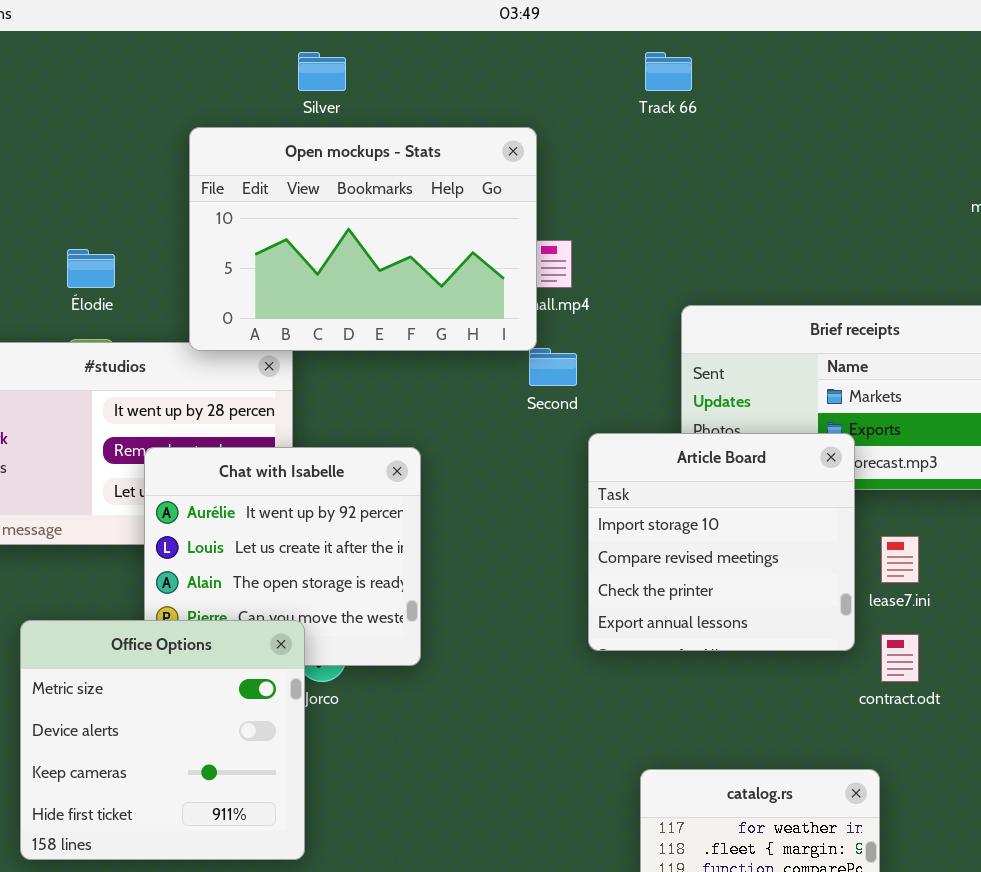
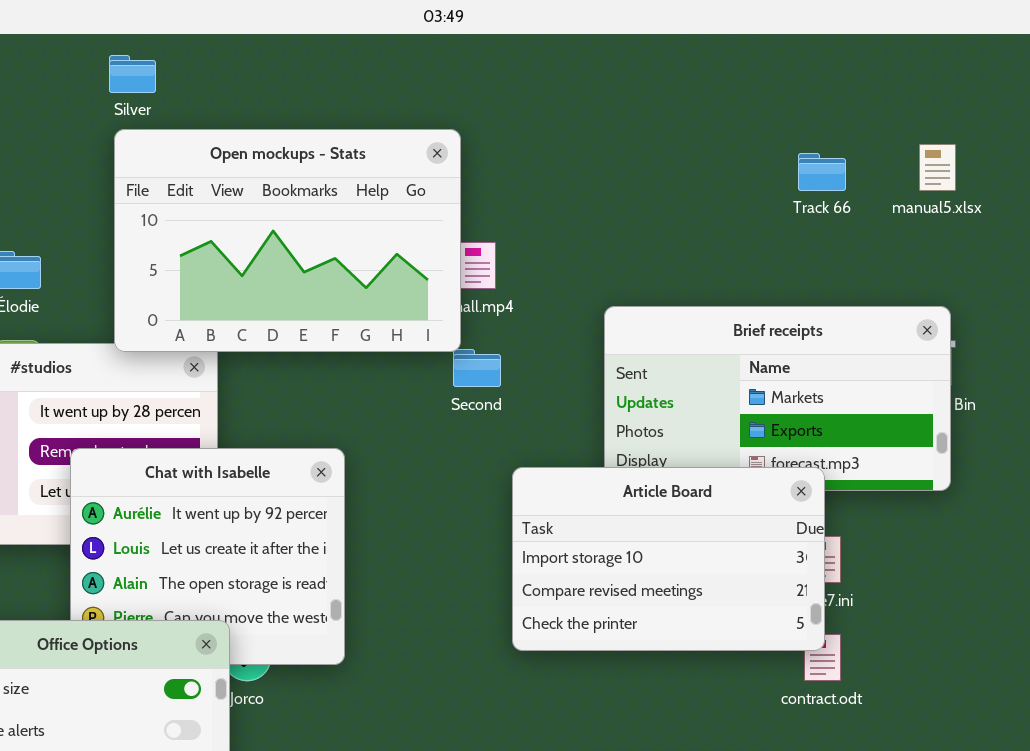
Silver: [298,52,346,91] -> [109,55,156,93], moved
Track 66: [645,52,692,91] -> [798,153,846,191], moved
Article Board: [588,433,855,651] -> [512,467,825,651], resized

